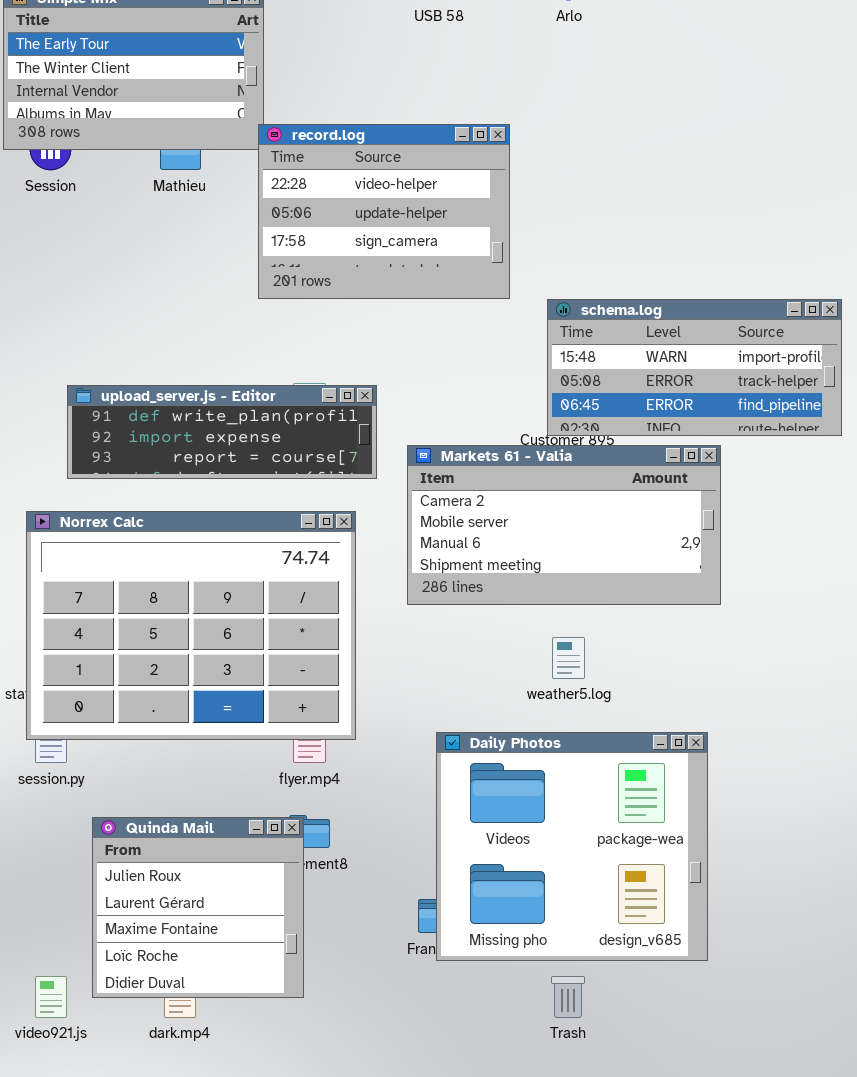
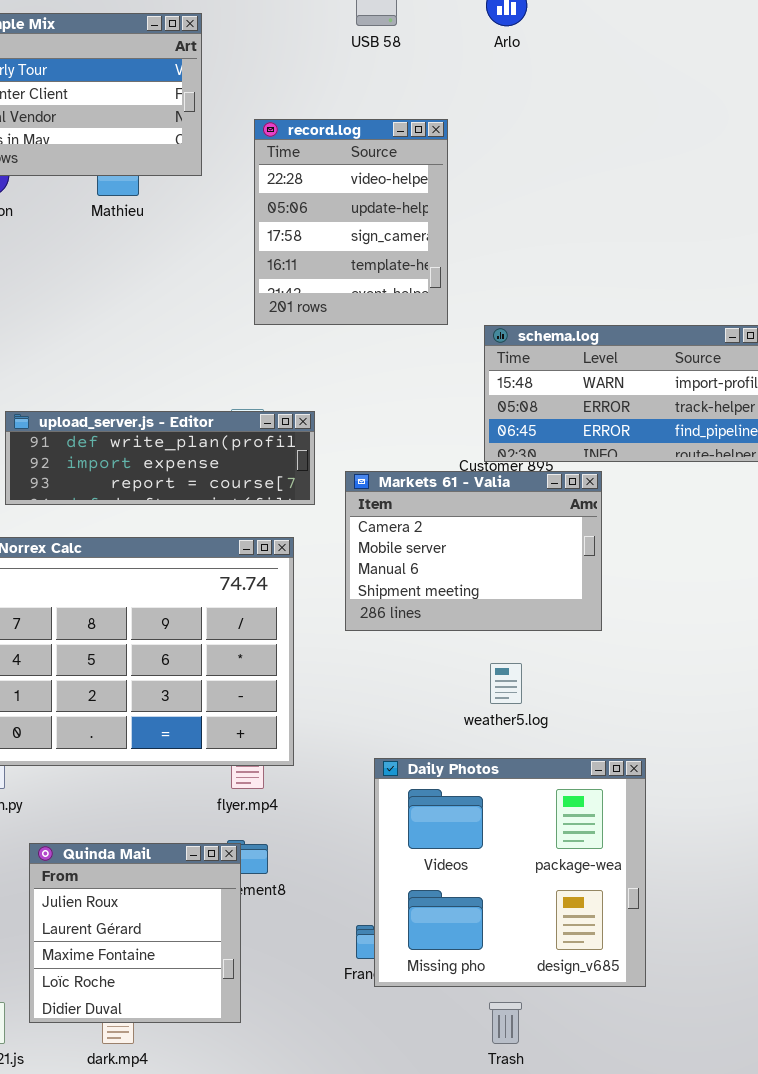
record.log: [258,124,510,299] -> [254,119,448,325], resized
Markets 61 - Valia: [407,445,721,605] -> [345,471,602,631], resized

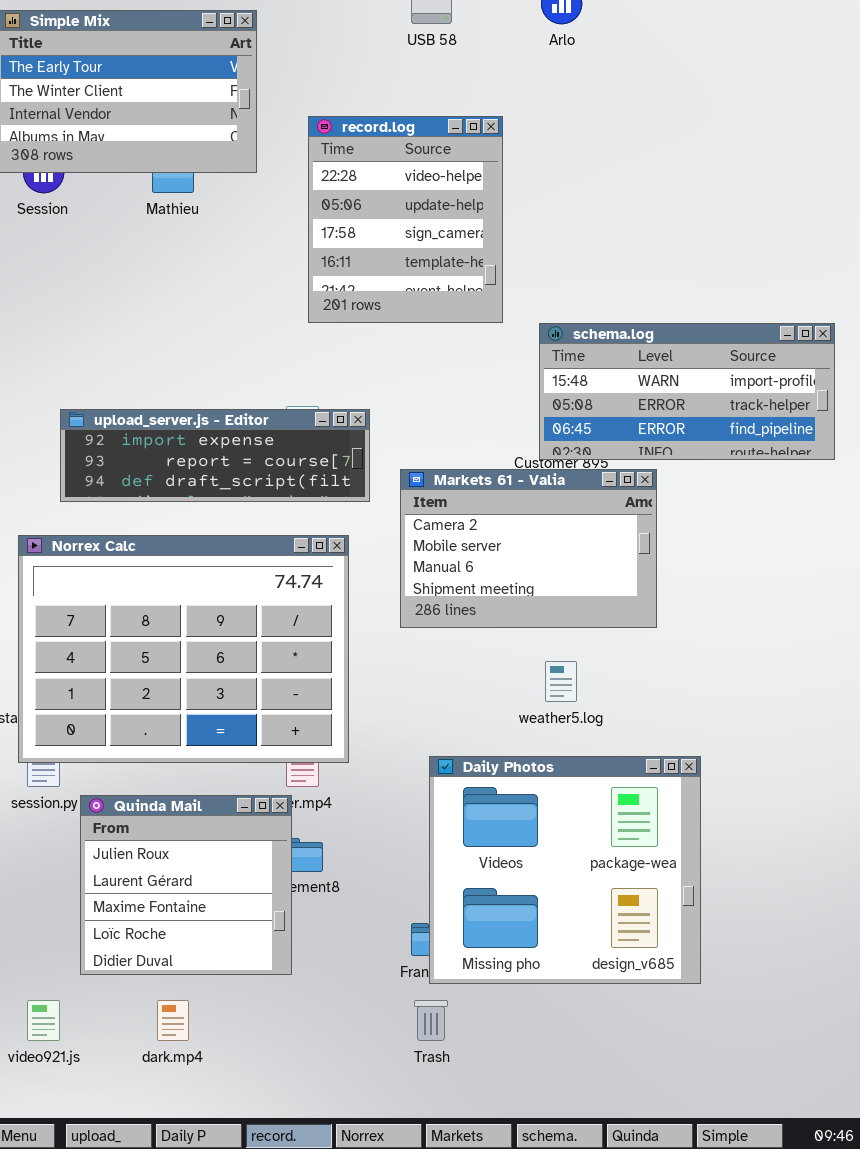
upload_server.js - Editor: [5,411,315,505] -> [60,409,370,502], scrolled down 1 row
Quinda Mail: [29,843,241,1023] -> [80,795,292,975], moved
Trash: [489,1002,522,1044] -> [414,1000,448,1041], moved

